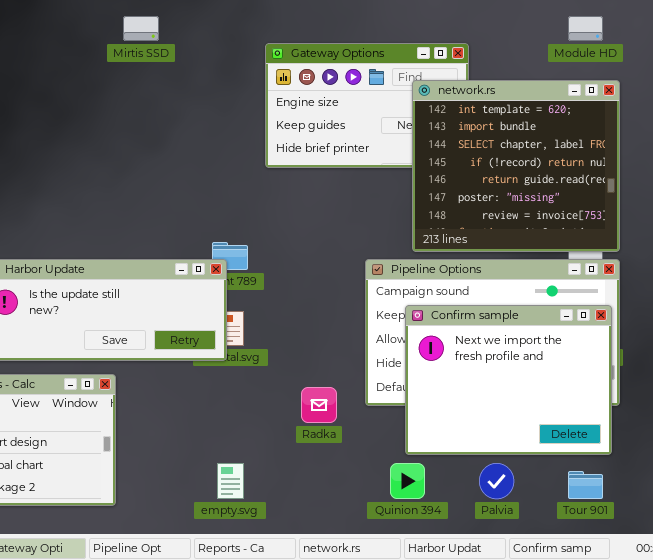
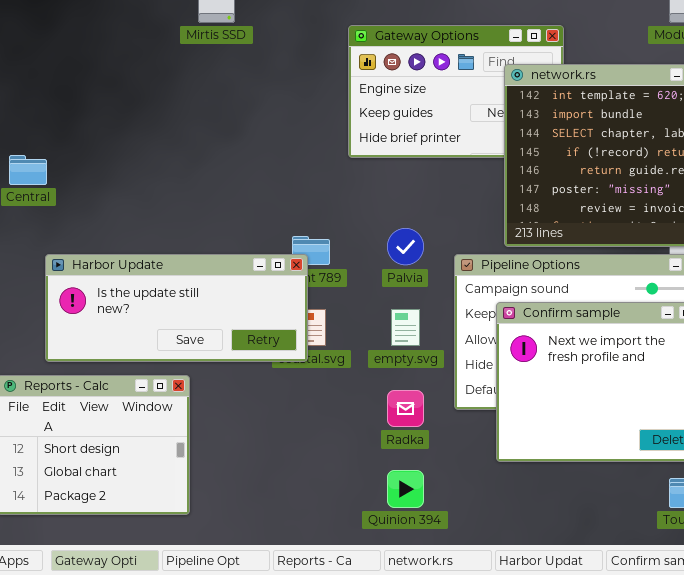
empty.svg: [217,463,244,499] -> [391,309,420,346], moved
Quinion 394: [390,463,425,499] -> [387,470,424,508], moved
Palvia: [479,463,514,499] -> [387,228,424,265], moved

